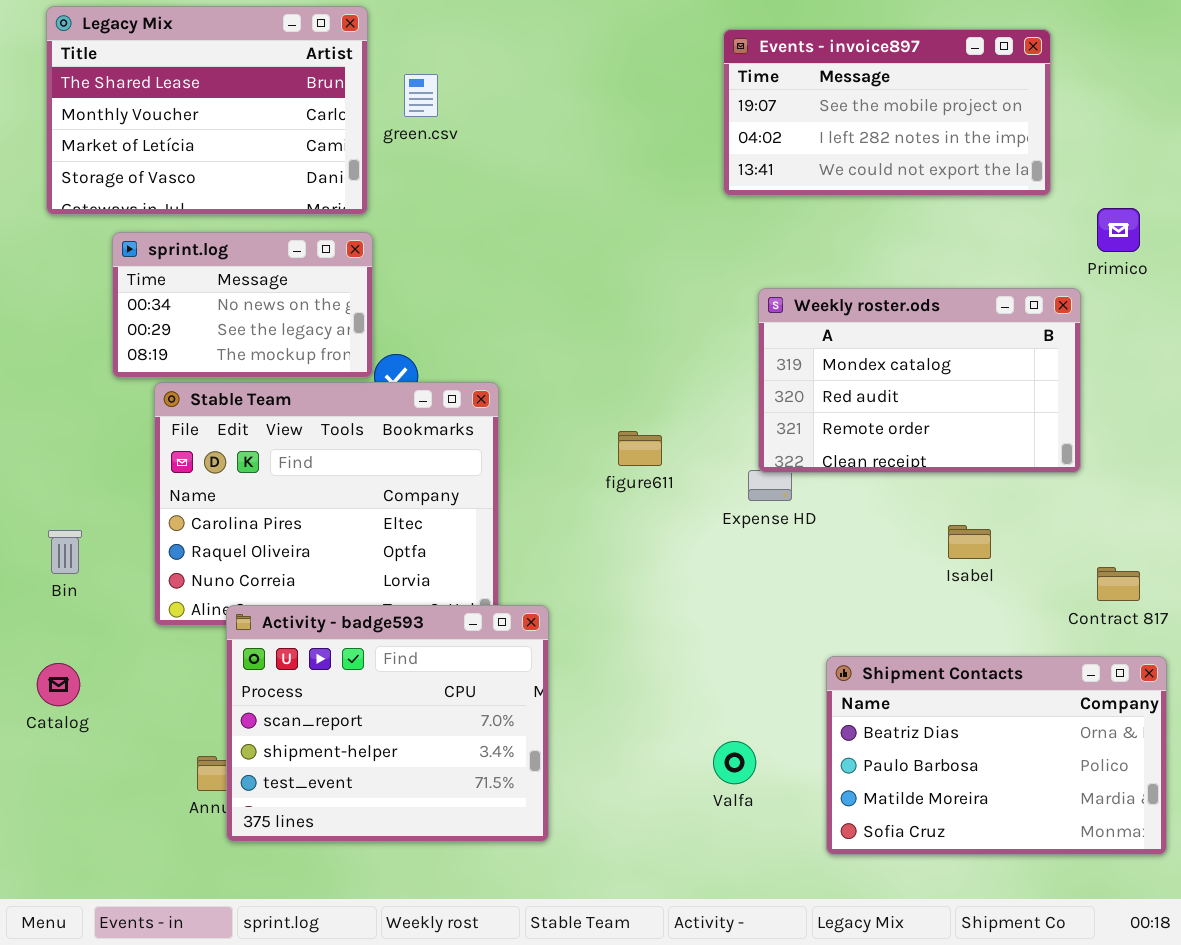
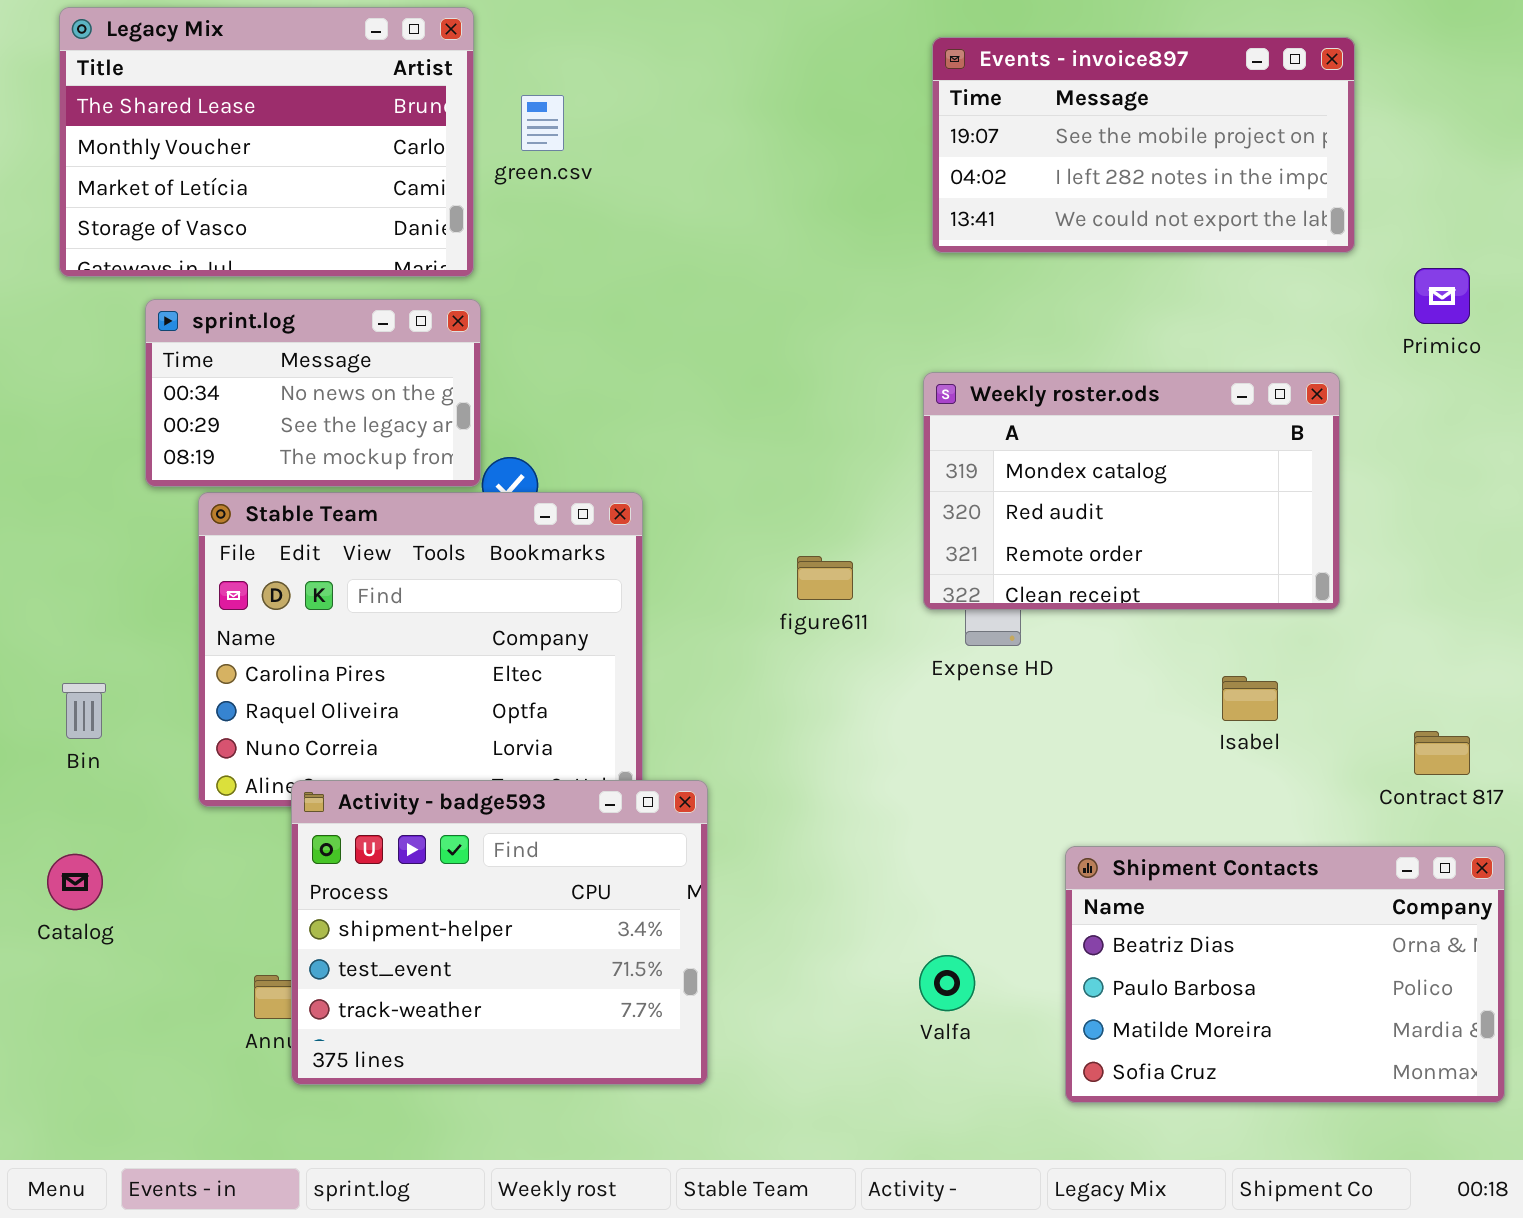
Weekly roster.ods: [758,288,1081,473] -> [923,372,1340,610], moved
Activity - badge593: [226,605,549,842] -> [291,780,708,1085], scrolled down 1 row

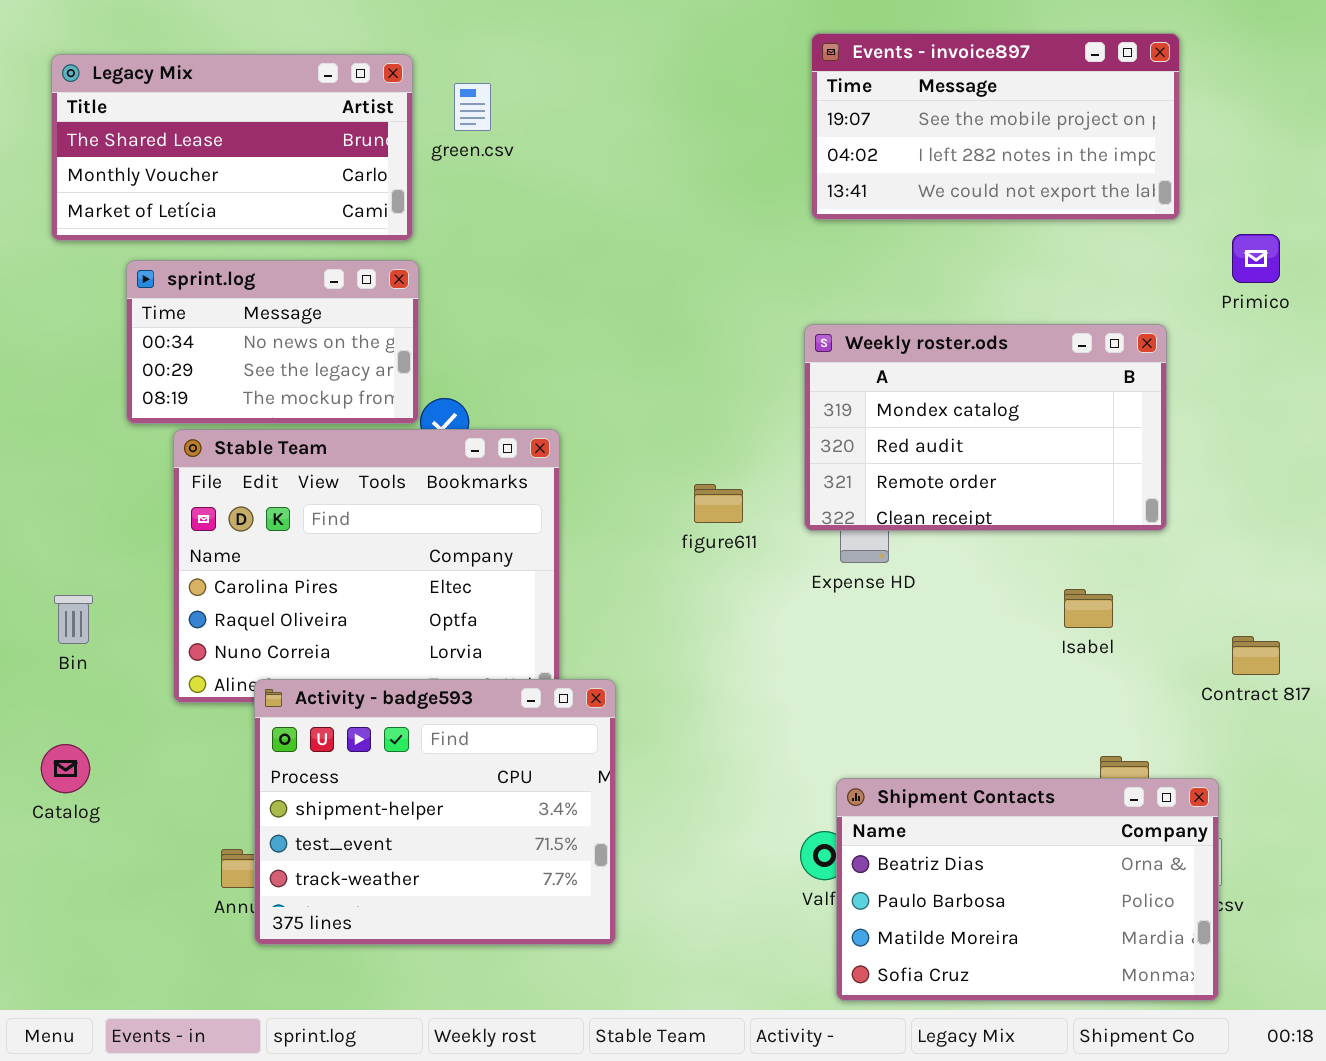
Legacy Mix: [59,7,474,277] -> [51,54,413,241], resized
Shipment Contacts: [1065,846,1505,1103] -> [836,778,1219,1001], moved

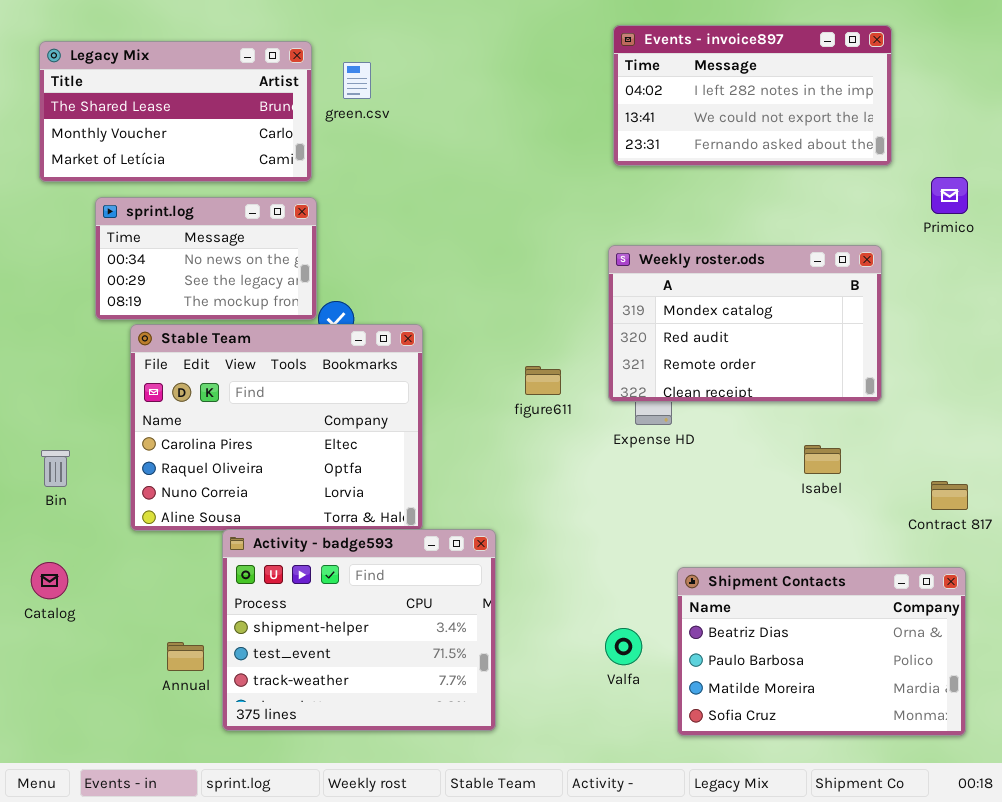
Events - invoice897: [811,33,1180,220] -> [613,25,892,166], scrolled down 1 row
Activity - badge593: [254,679,616,945] -> [222,529,496,731], moved
Shipment Contacts: [836,778,1219,1001] -> [677,567,966,736], moved

